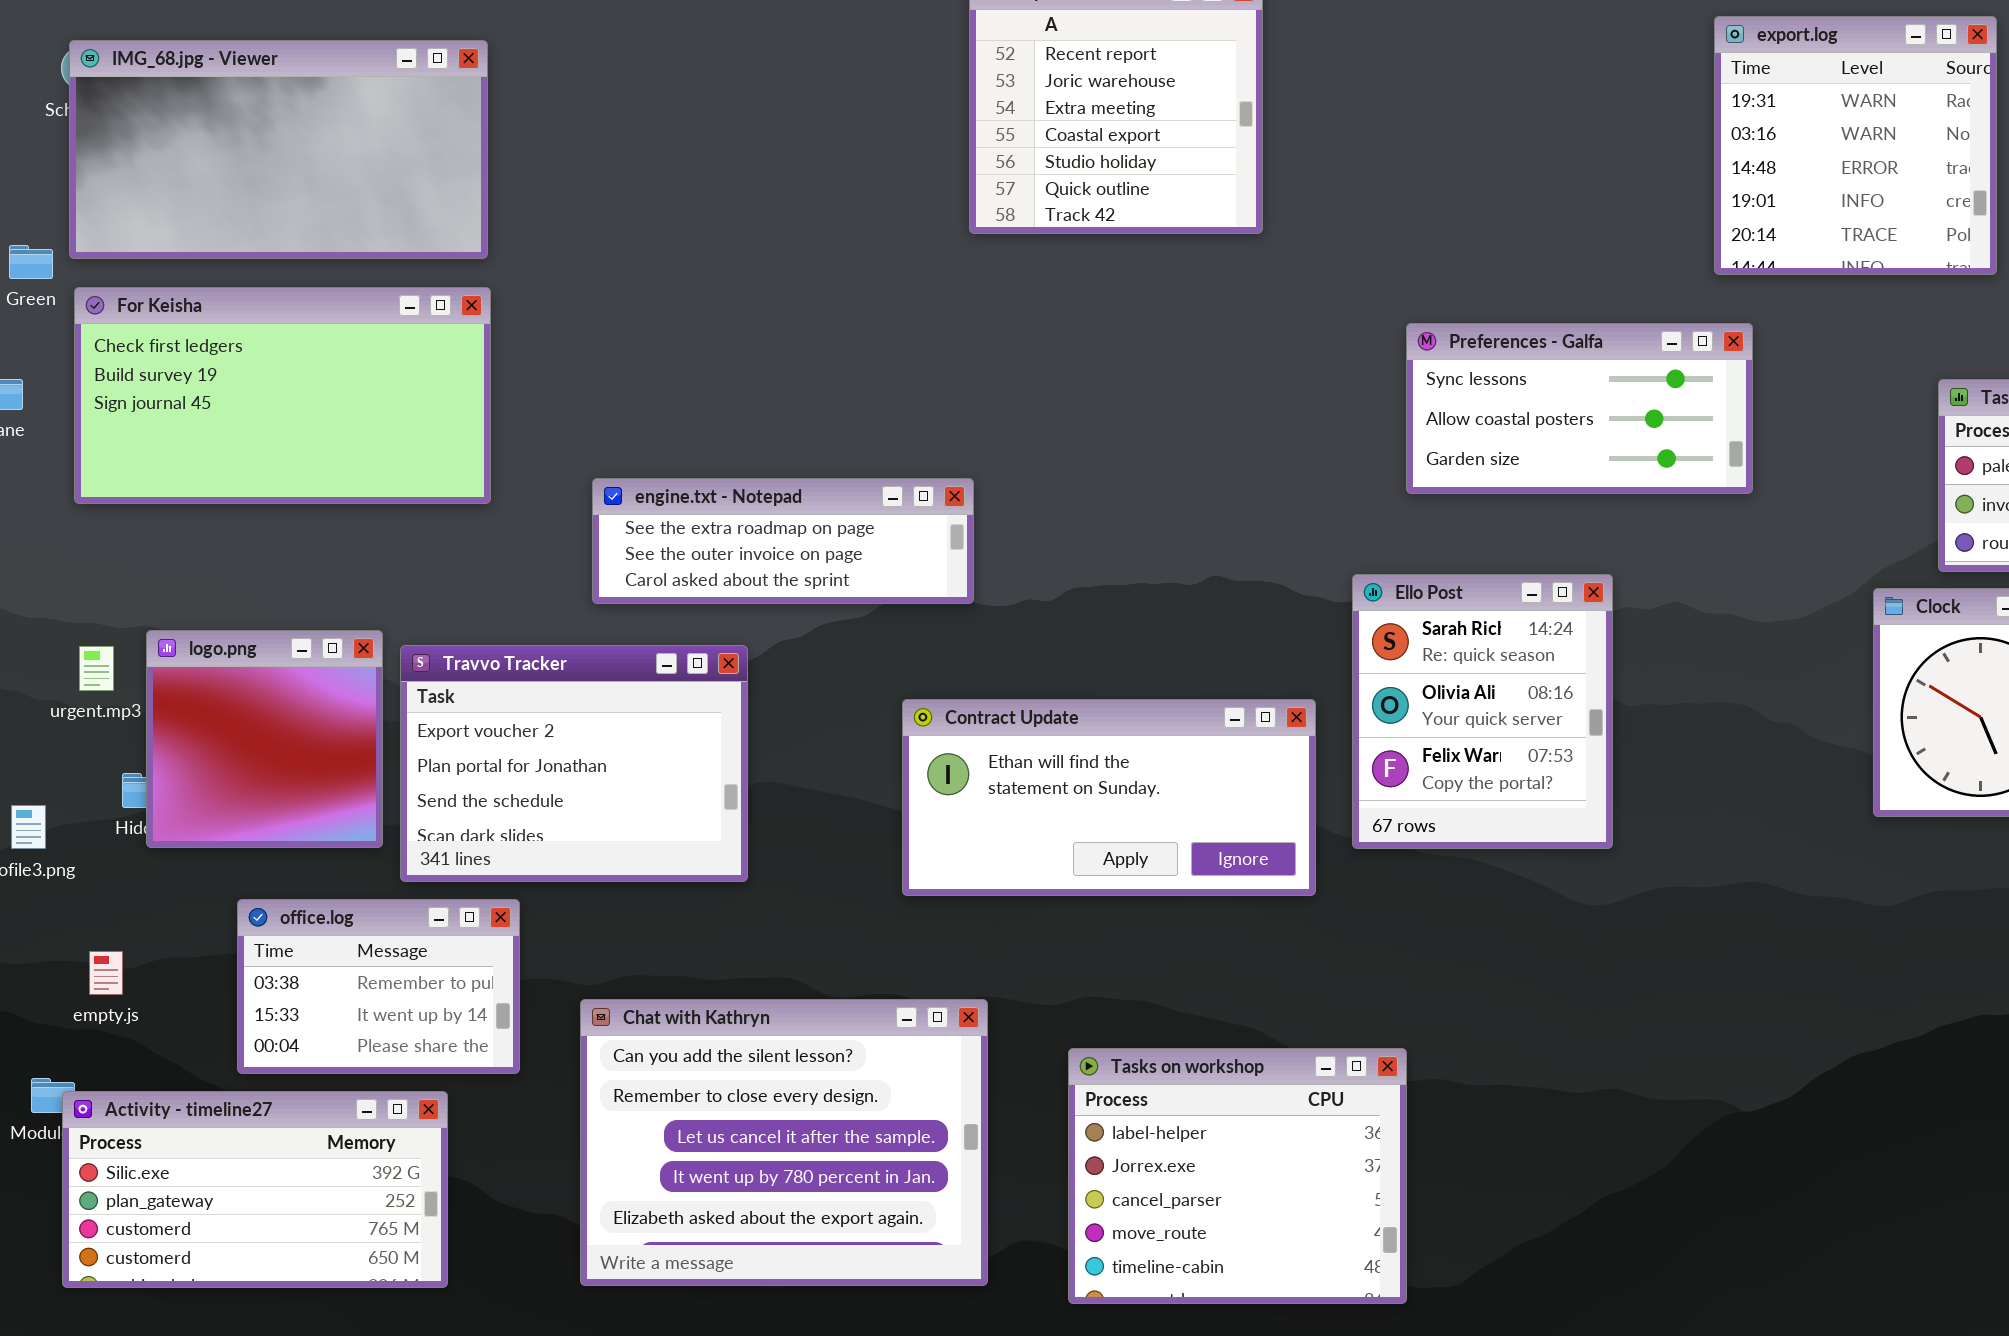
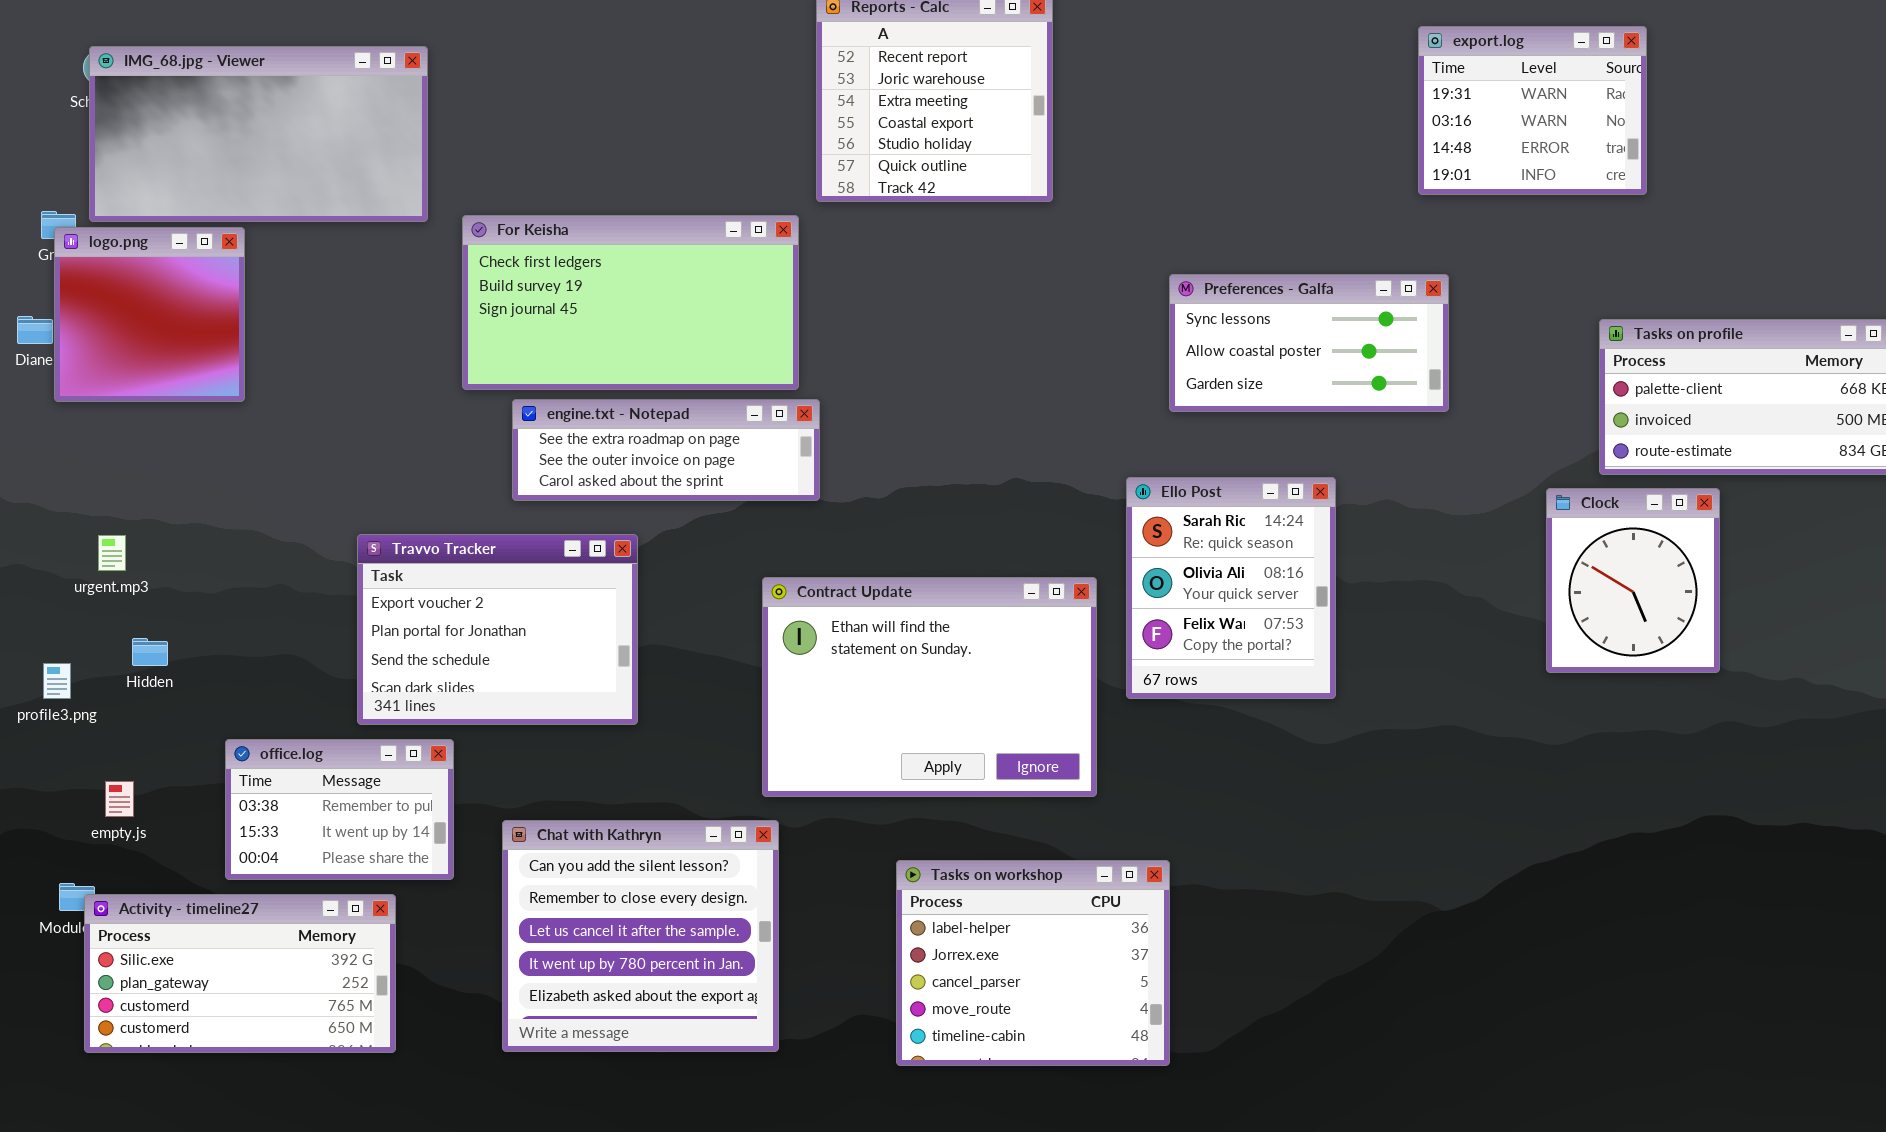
export.log: [1714,16,1997,275] -> [1418,26,1647,195], resized
For Keisha: [74,287,491,504] -> [462,215,799,390], moved
logo.png: [146,630,383,848] -> [54,227,245,402], moved
Contract Update: [902,699,1316,896] -> [762,577,1097,797], resized
Chat with Kathryn: [580,999,988,1286] -> [502,820,779,1052], resized

